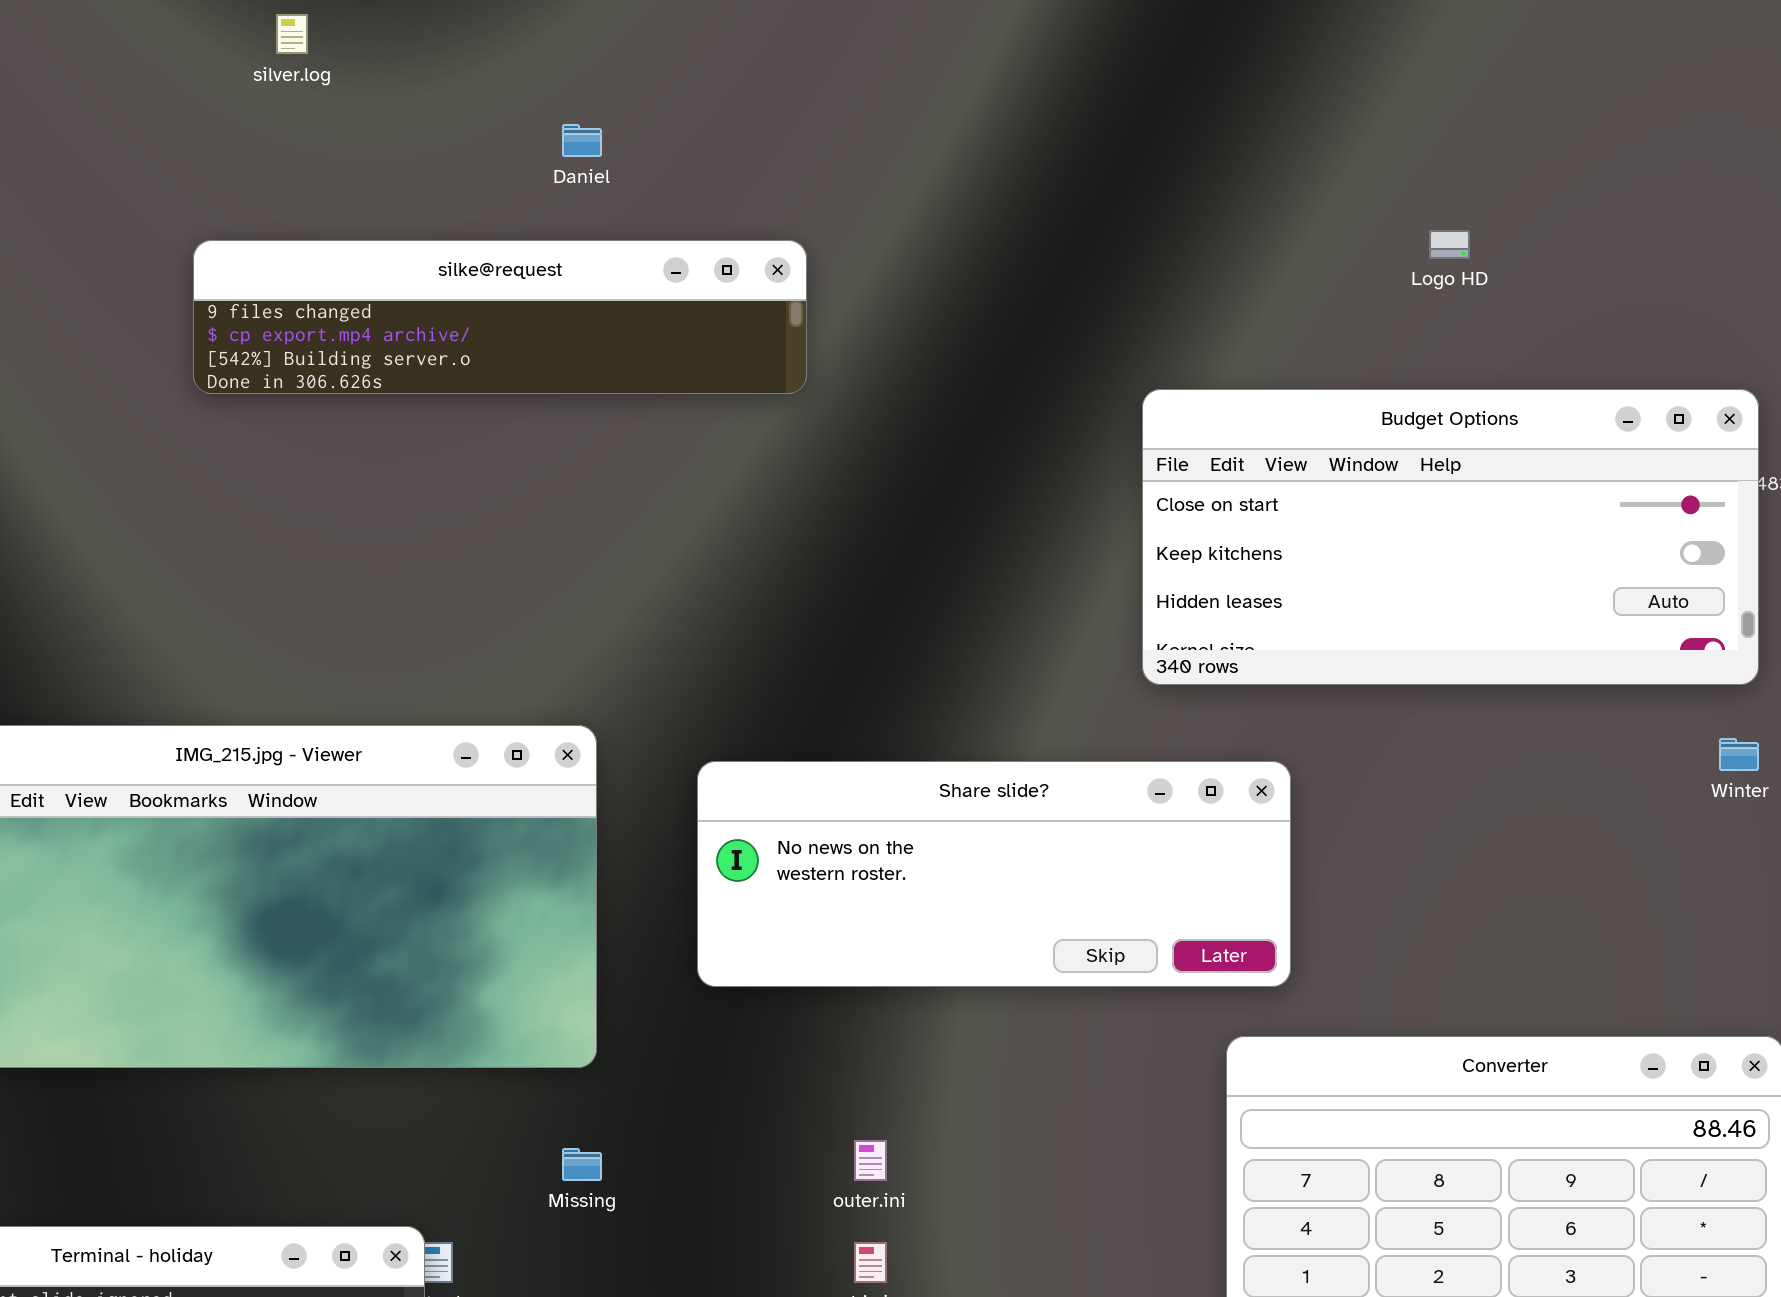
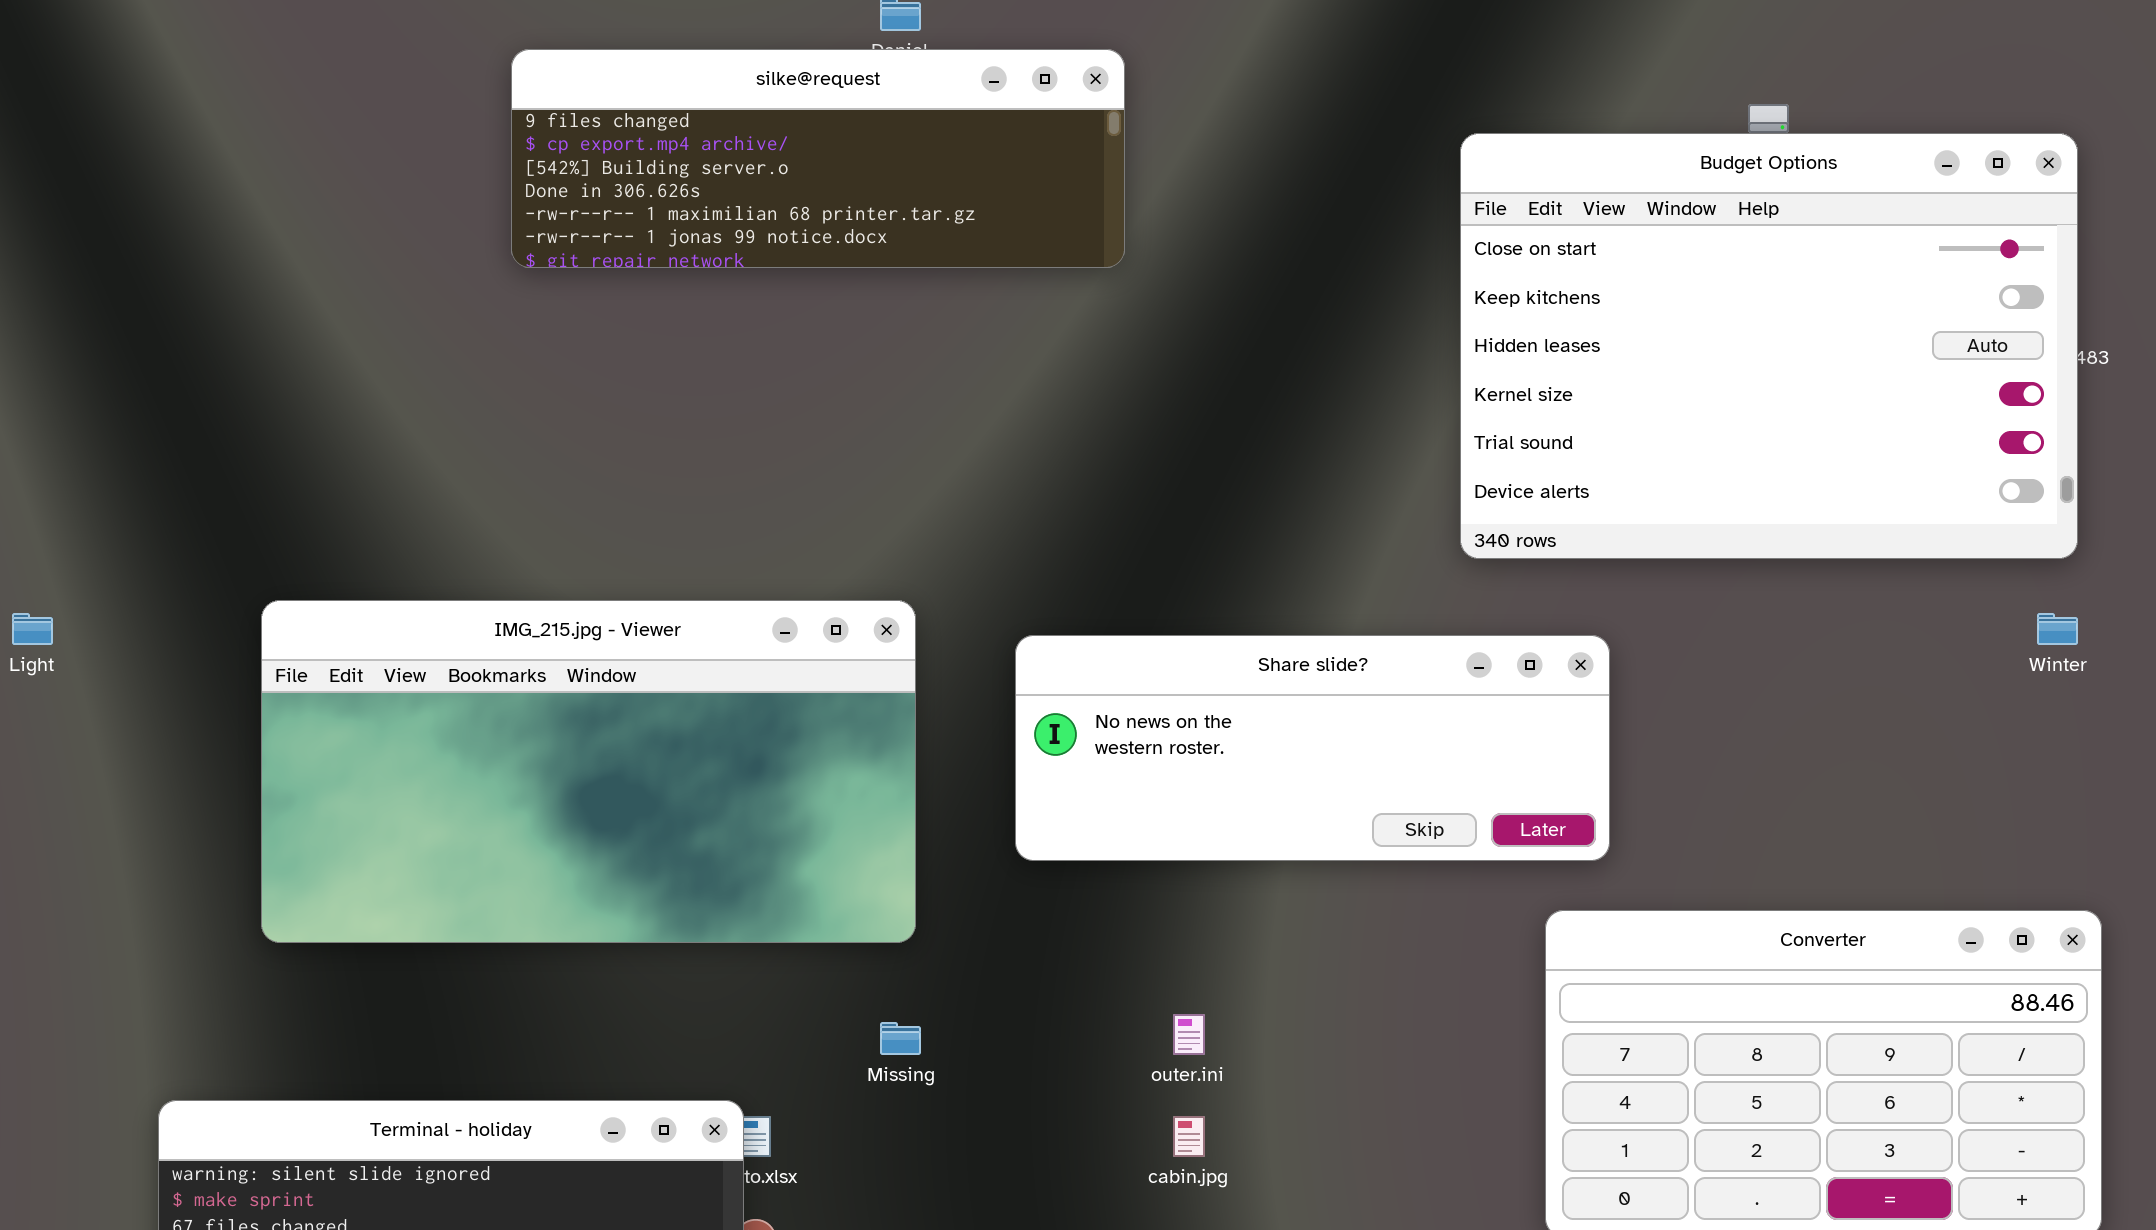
silke@request: [193,240,807,394] -> [511,49,1125,268], resized
Budget Options: [1142,389,1759,685] -> [1460,133,2078,559], resized

